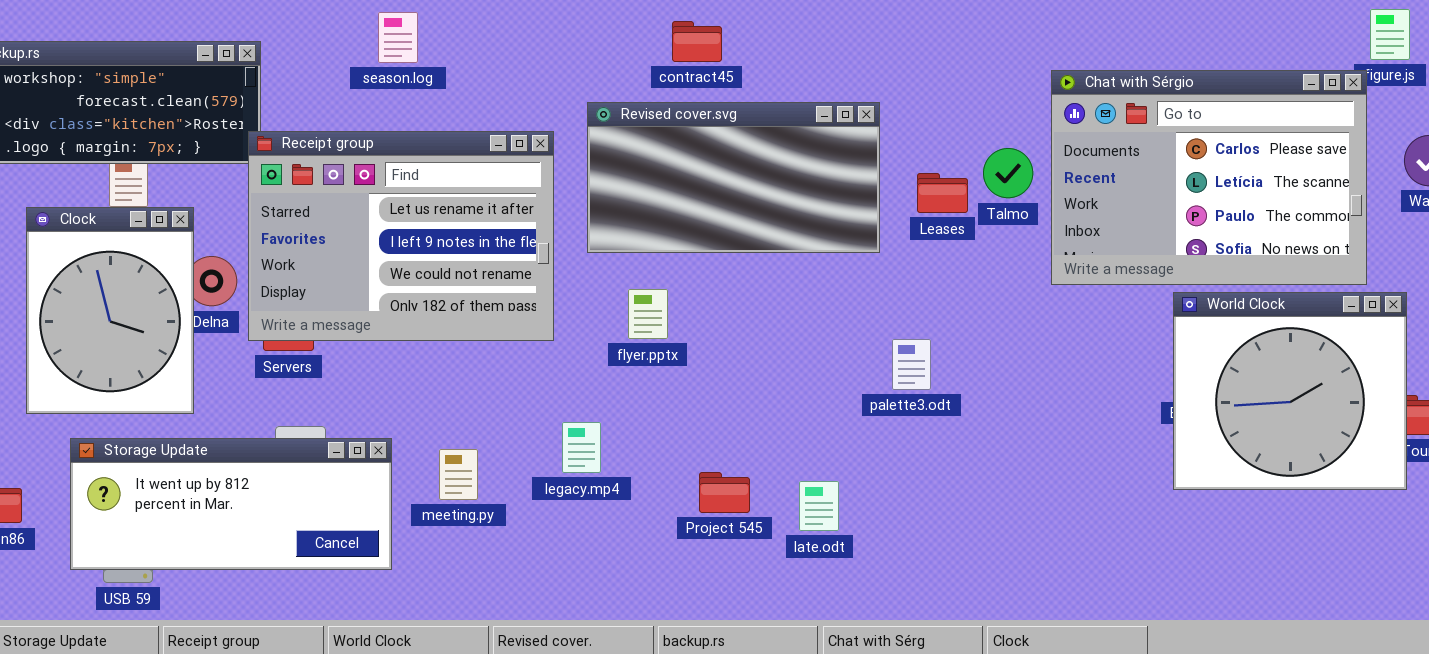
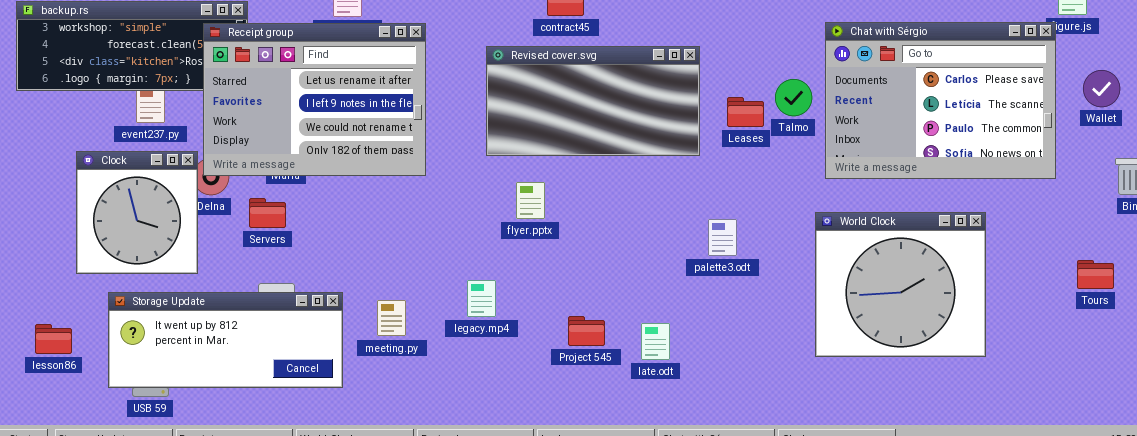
Receipt group: [248,131,554,341] -> [203,23,426,176], moved
Clock: [26,207,194,414] -> [76,151,198,274], resized
World Clock: [1173,292,1407,490] -> [815,212,986,357], moved

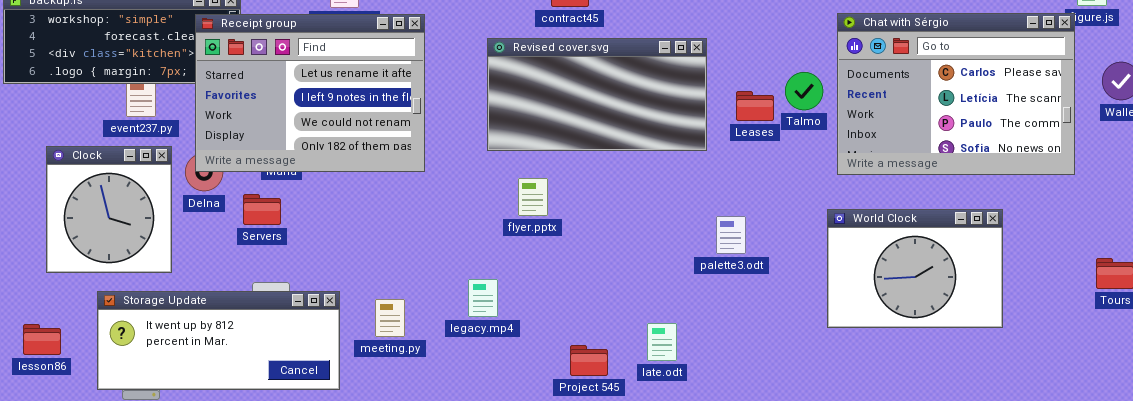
Clock: [76,151,198,274] -> [46,146,172,273], moved
World Clock: [815,212,986,357] -> [827,209,1003,328], resized
Project 545: [568,316,605,346] -> [570,345,608,376], moved

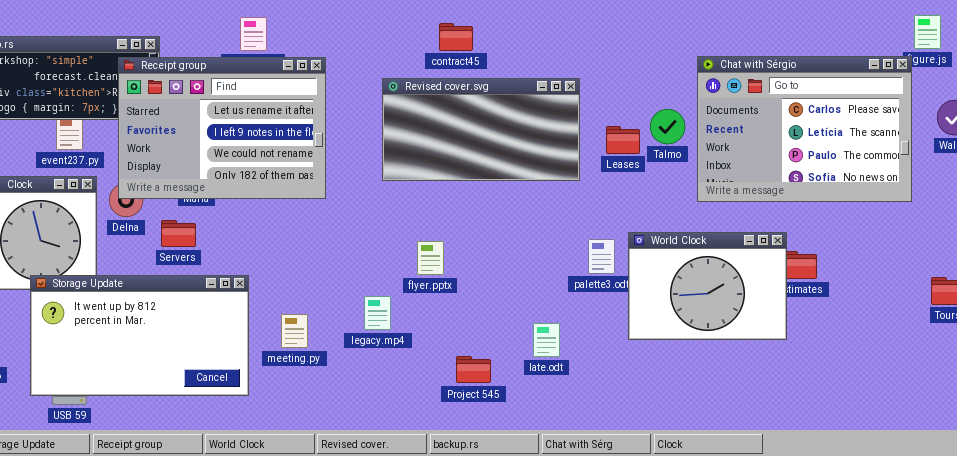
flyer.pptx: [518,178,548,216] -> [417,241,444,275], moved
World Clock: [827,209,1003,328] -> [628,232,787,340], moved
Storage Update: [97,291,340,390] -> [30,275,249,396], resized
late.odt: [647,323,677,361] -> [533,323,560,357], moved

